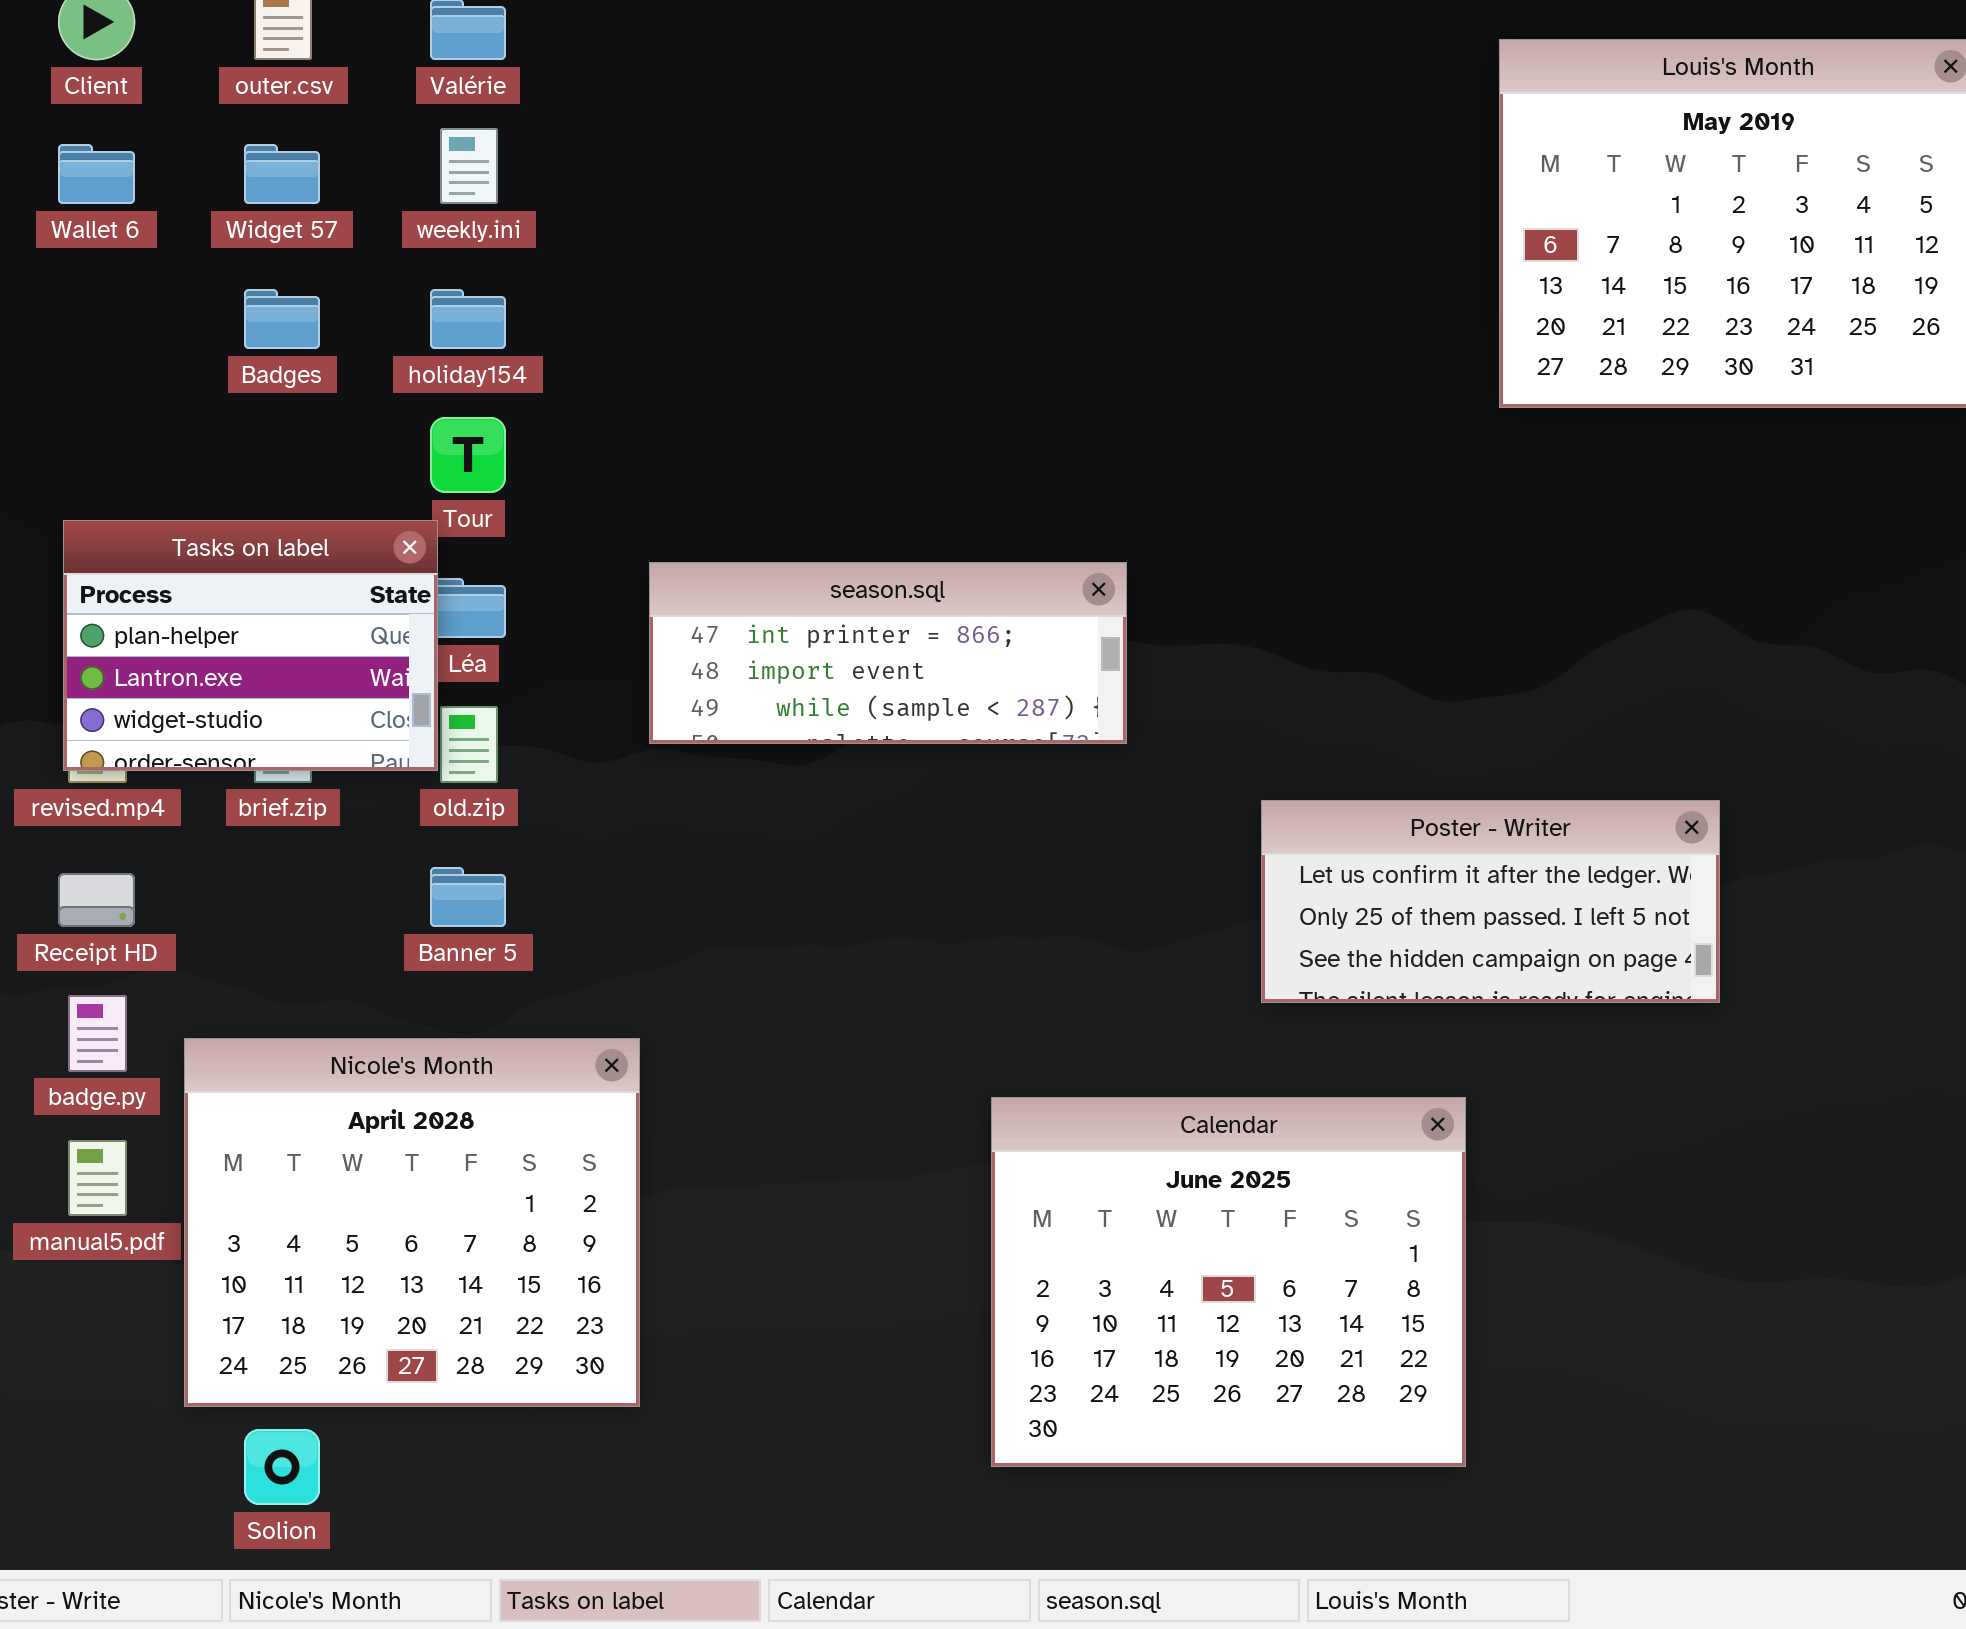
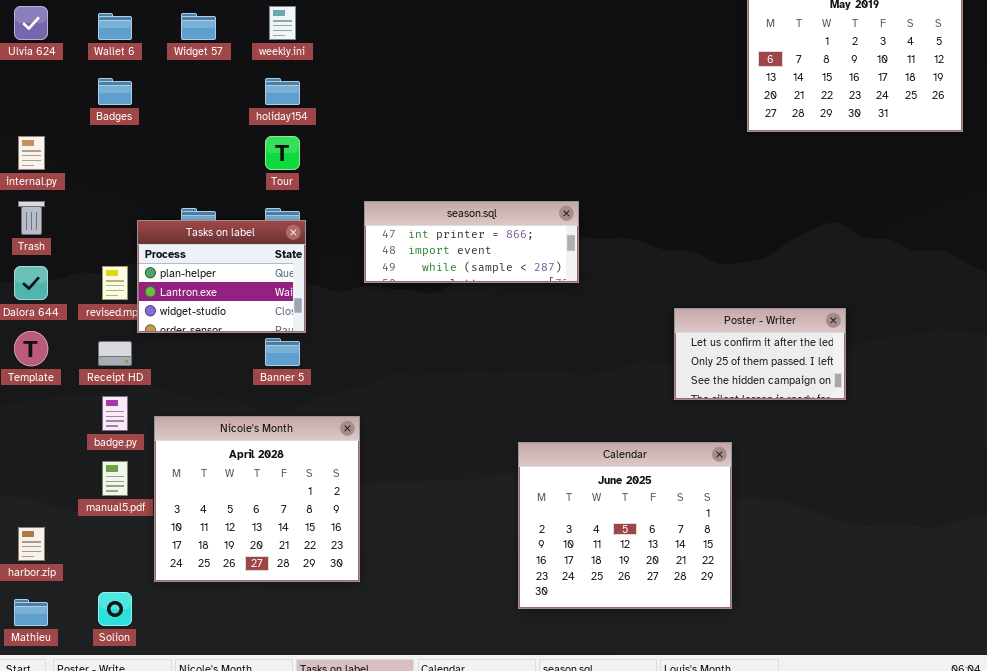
Badges: [244,289,320,349] -> [98,78,132,105], moved
Tasks on label: [63,520,438,771] -> [137,220,306,333], moved
Poster - Writer: [1261,800,1720,1003] -> [674,308,846,400], resized
Solion: [244,1429,320,1505] -> [98,592,132,626], moved

